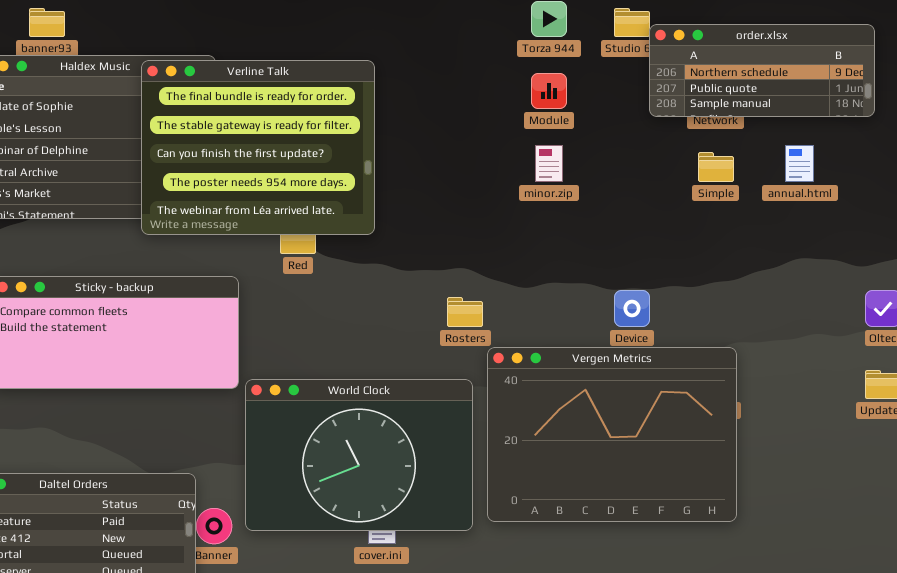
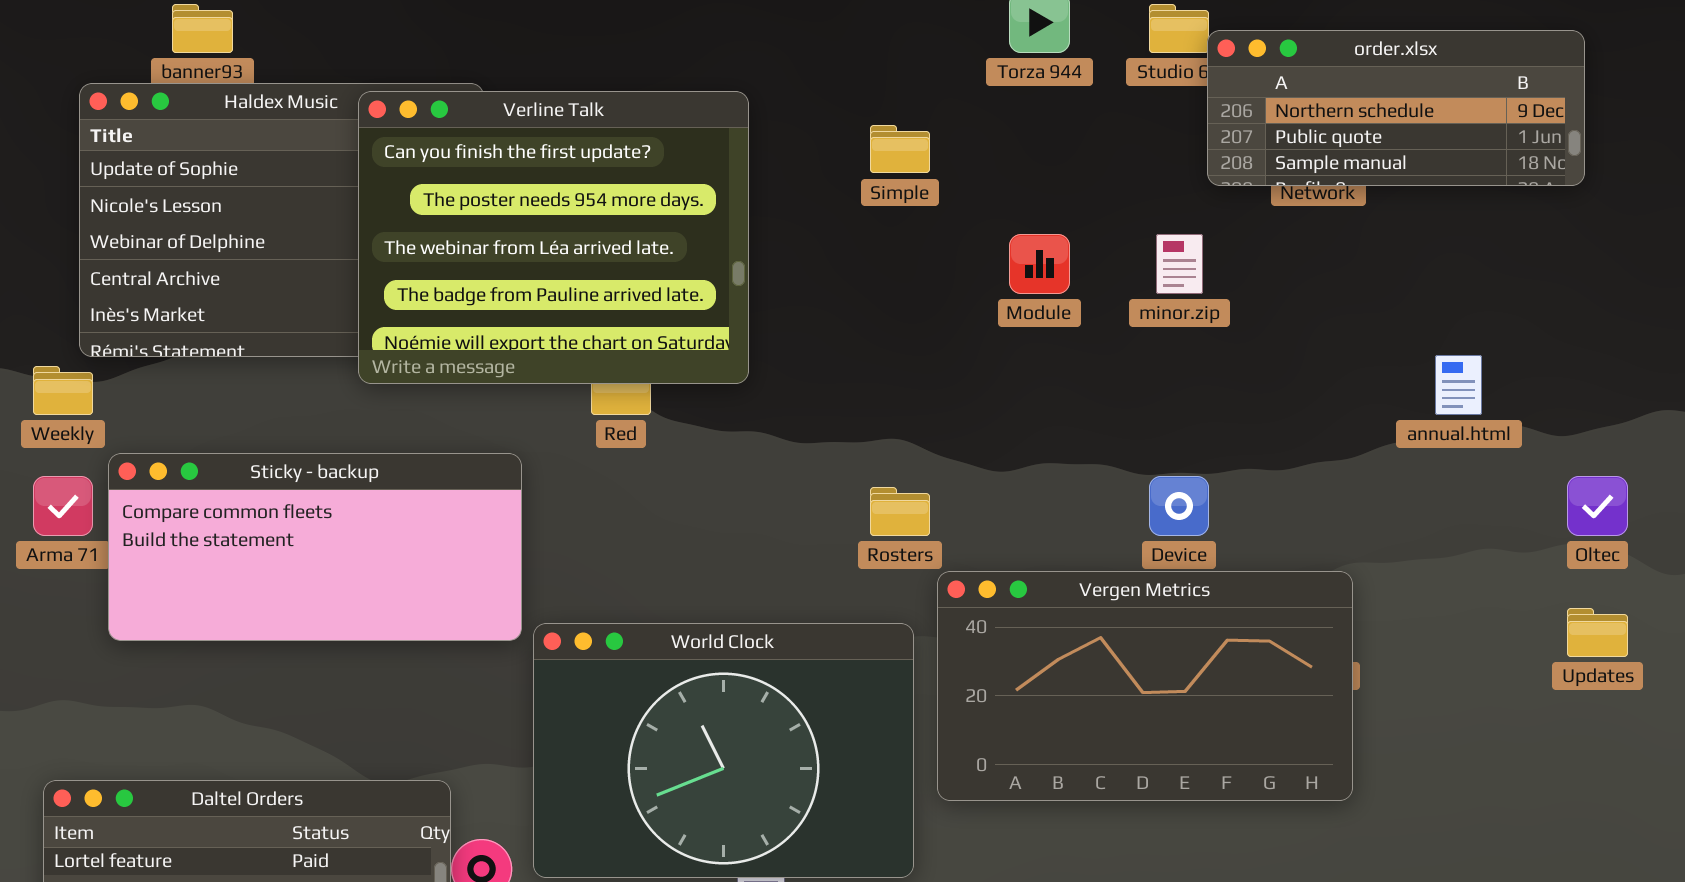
Verline Talk: [141,60,375,235] -> [358,91,749,384], scrolled down 2 rows
Module: [531,73,567,109] -> [1009,234,1070,294], moved
minor.zip: [535,145,563,182] -> [1156,234,1203,294], moved
annual.html: [785,145,814,182] -> [1435,355,1482,415], moved
Simple: [698,152,734,182] -> [870,125,930,173], moved
Vergen Metrics: [487,347,737,522] -> [937,571,1353,801], resized

